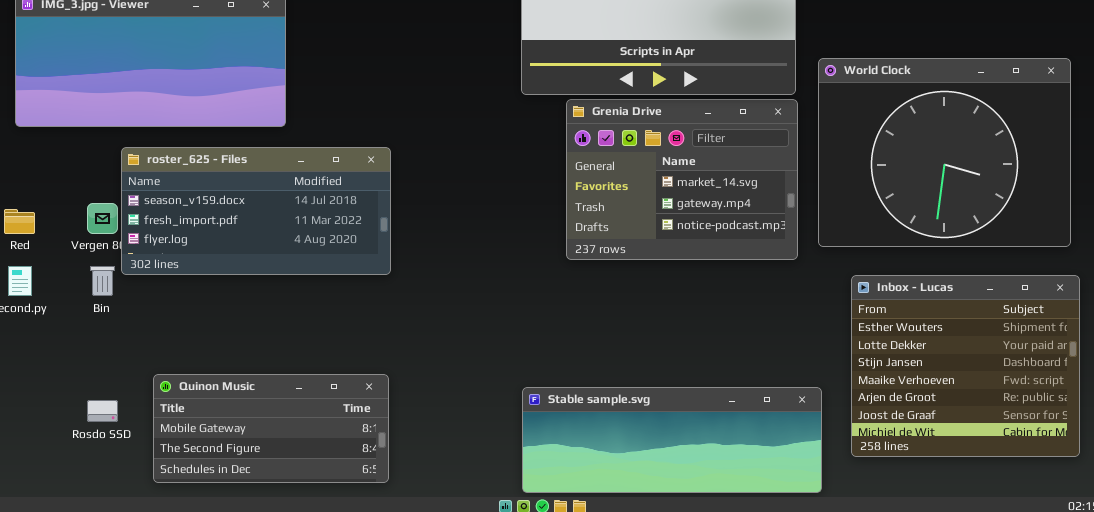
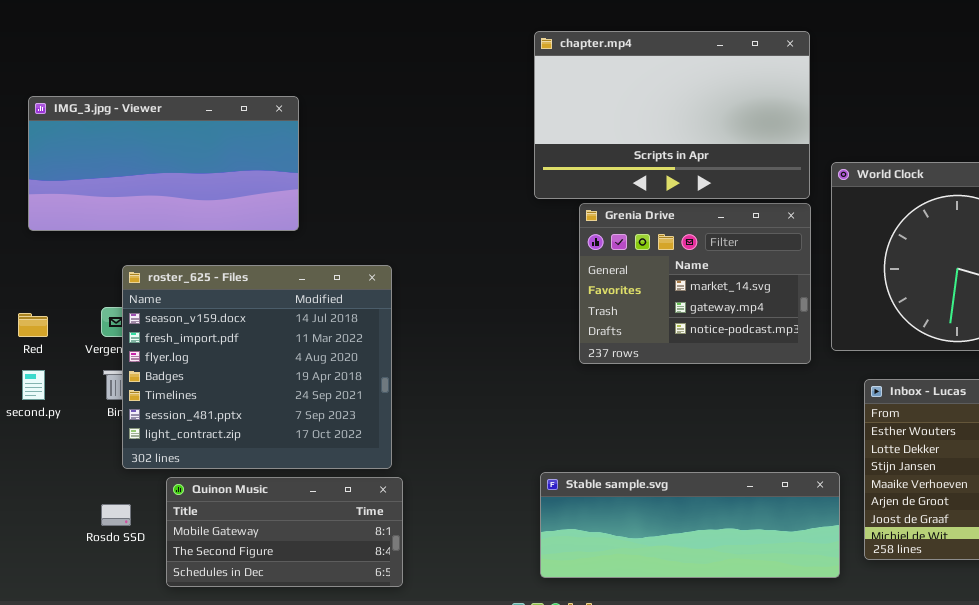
roster_625 - Files: [121,147,391,275] -> [122,265,392,469], moved, resized
Stable sample.svg: [522,387,822,493] -> [540,472,840,578], moved

